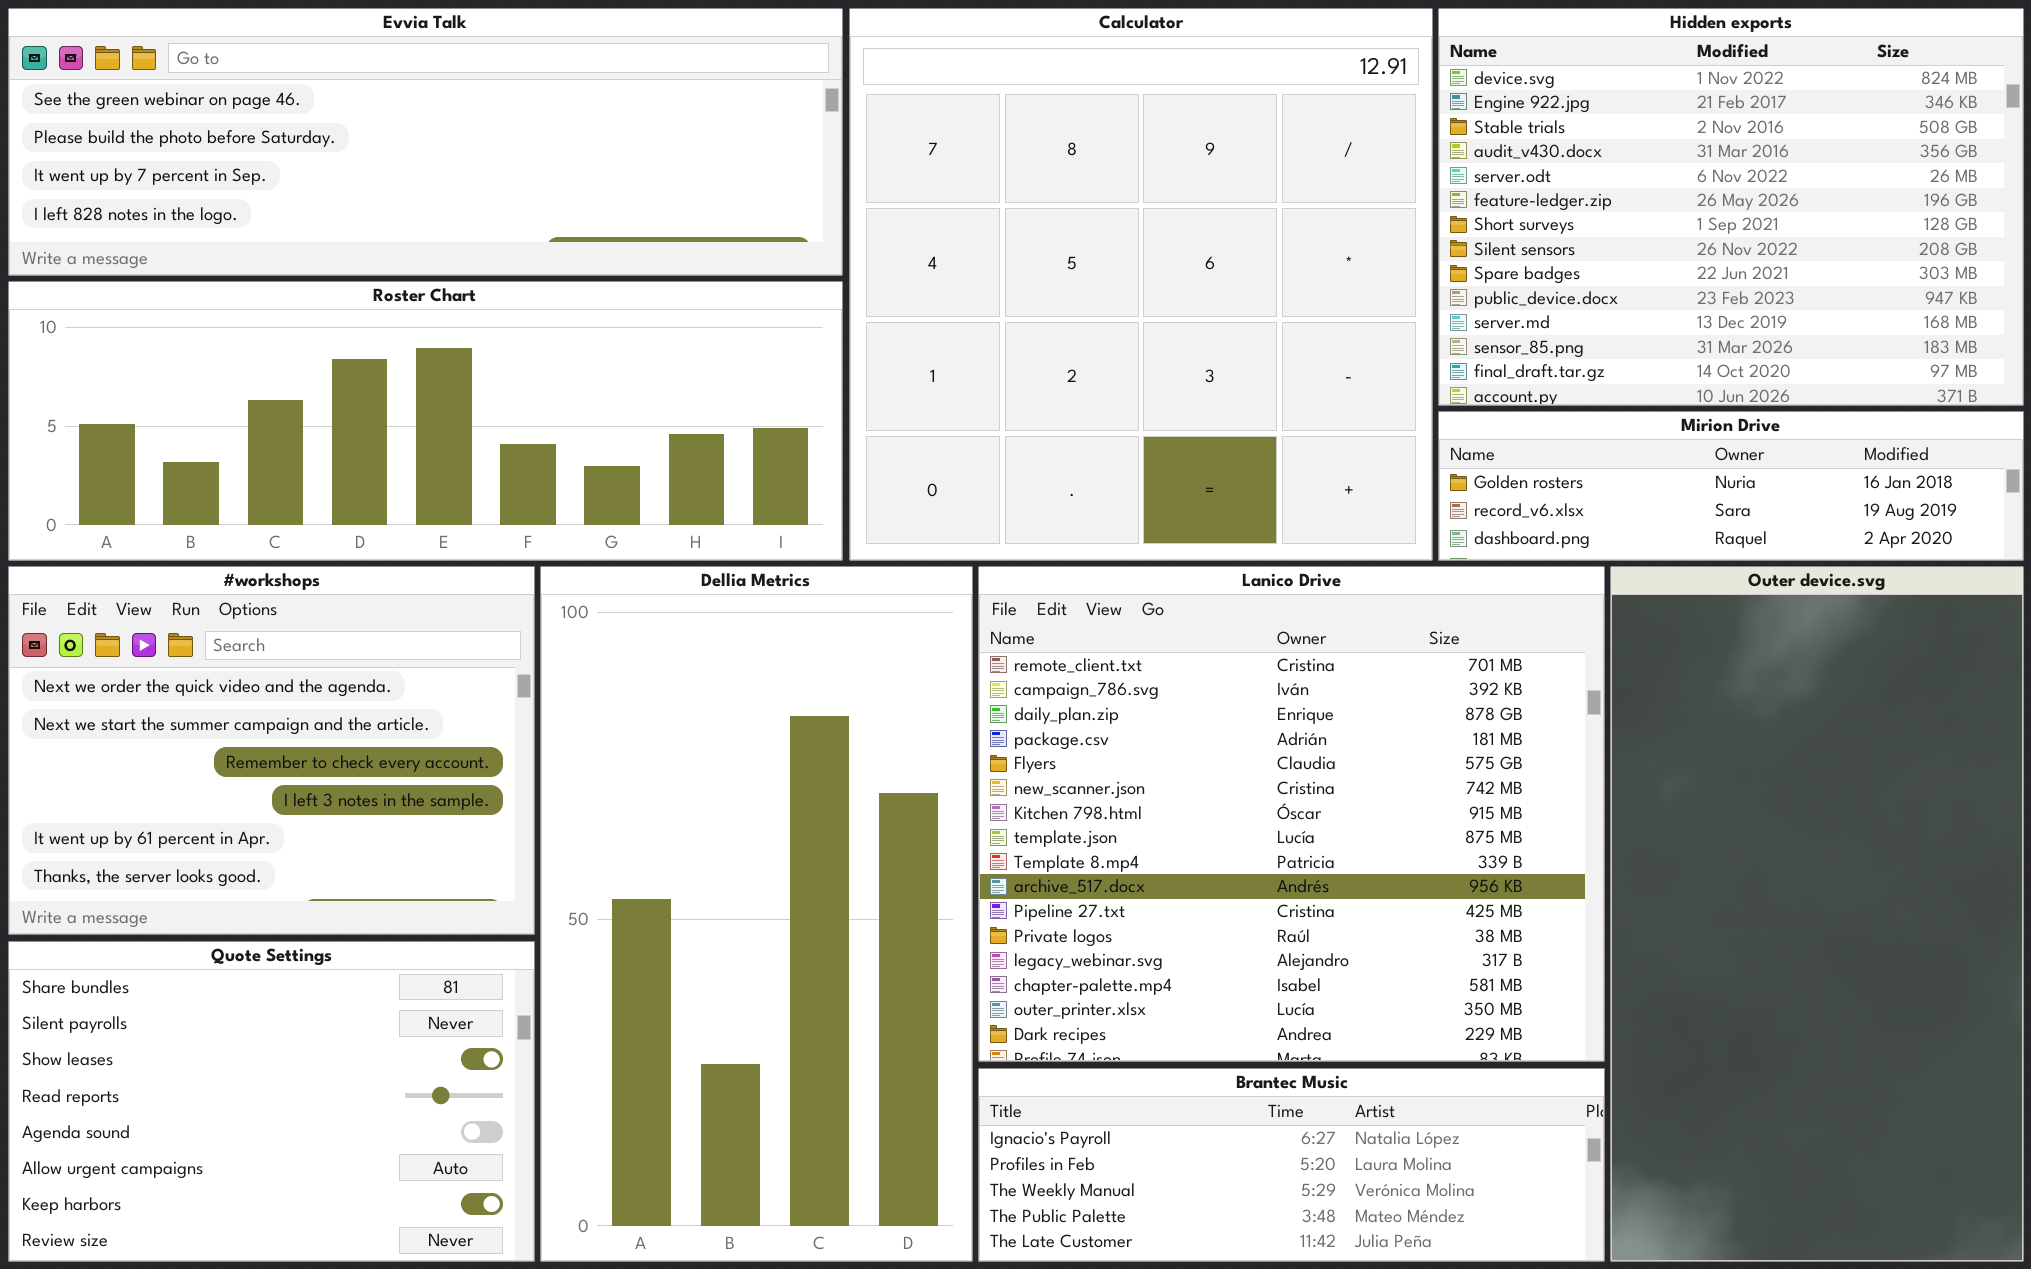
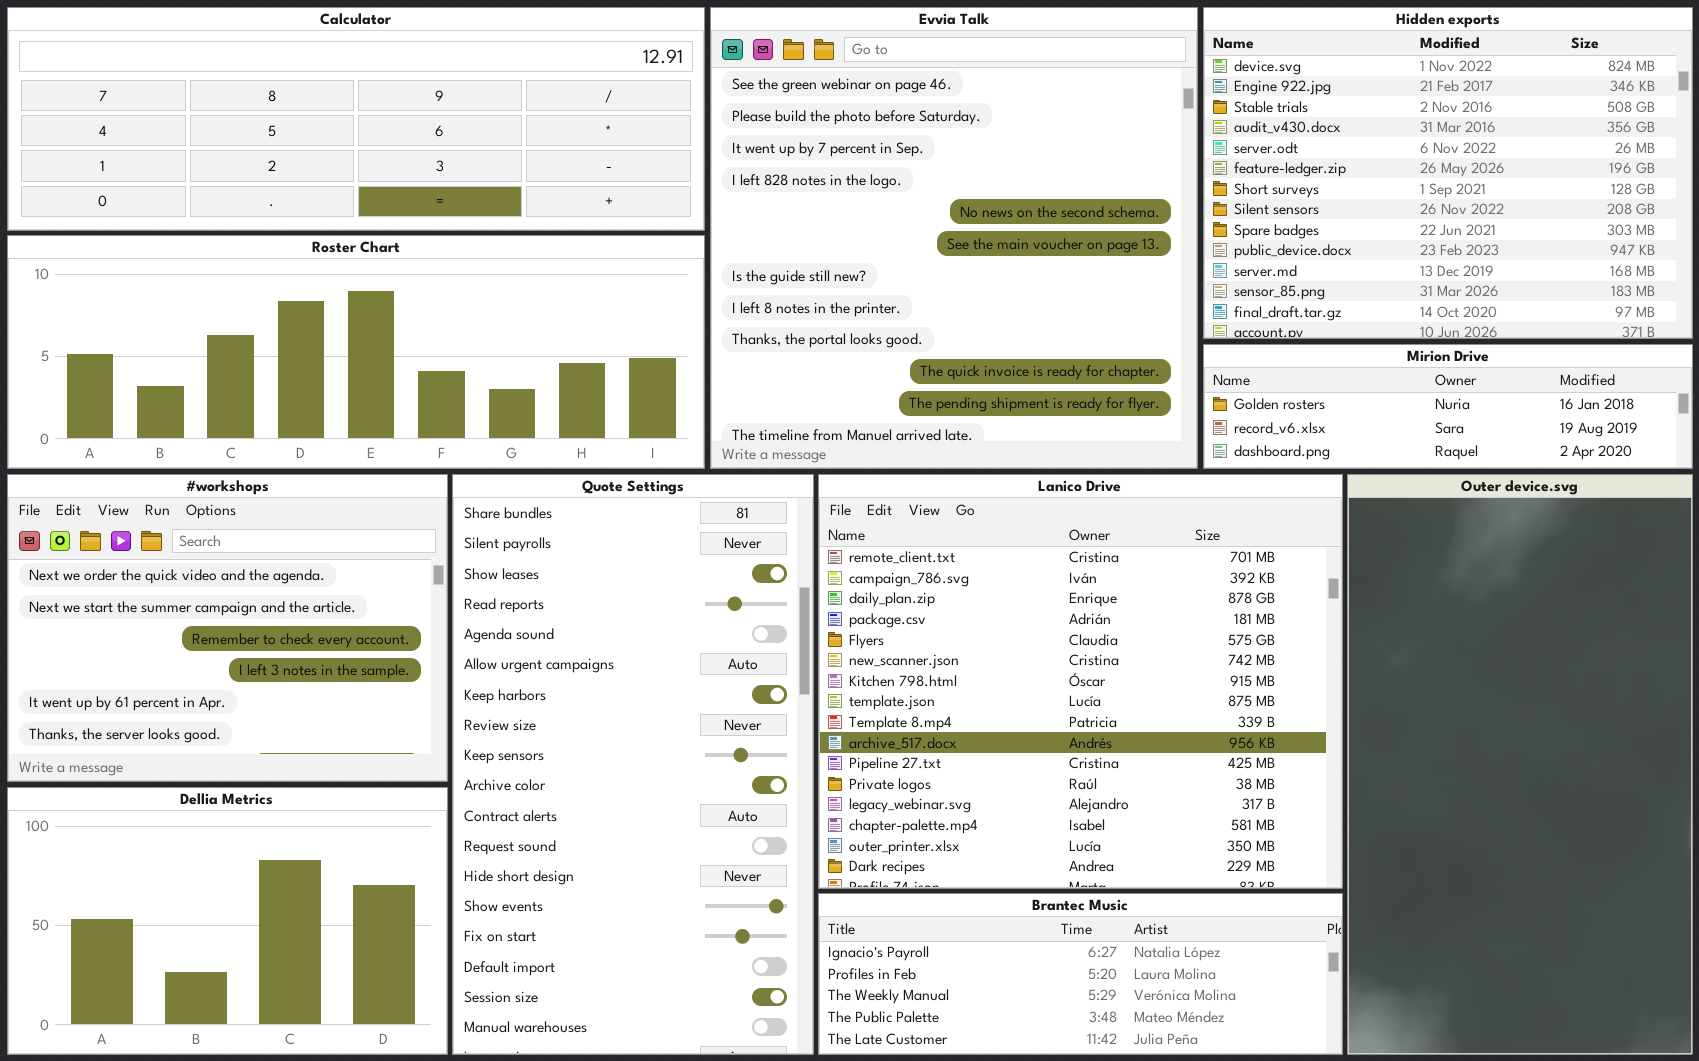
Evvia Talk: [8,8,843,276] -> [710,7,1198,469], moved, resized
Calculator: [849,8,1433,561] -> [7,7,705,231], moved, resized
Dellia Metrics: [540,566,973,1262] -> [7,787,448,1055], moved, resized
Quote Settings: [8,941,535,1262] -> [452,474,814,1055], moved, resized

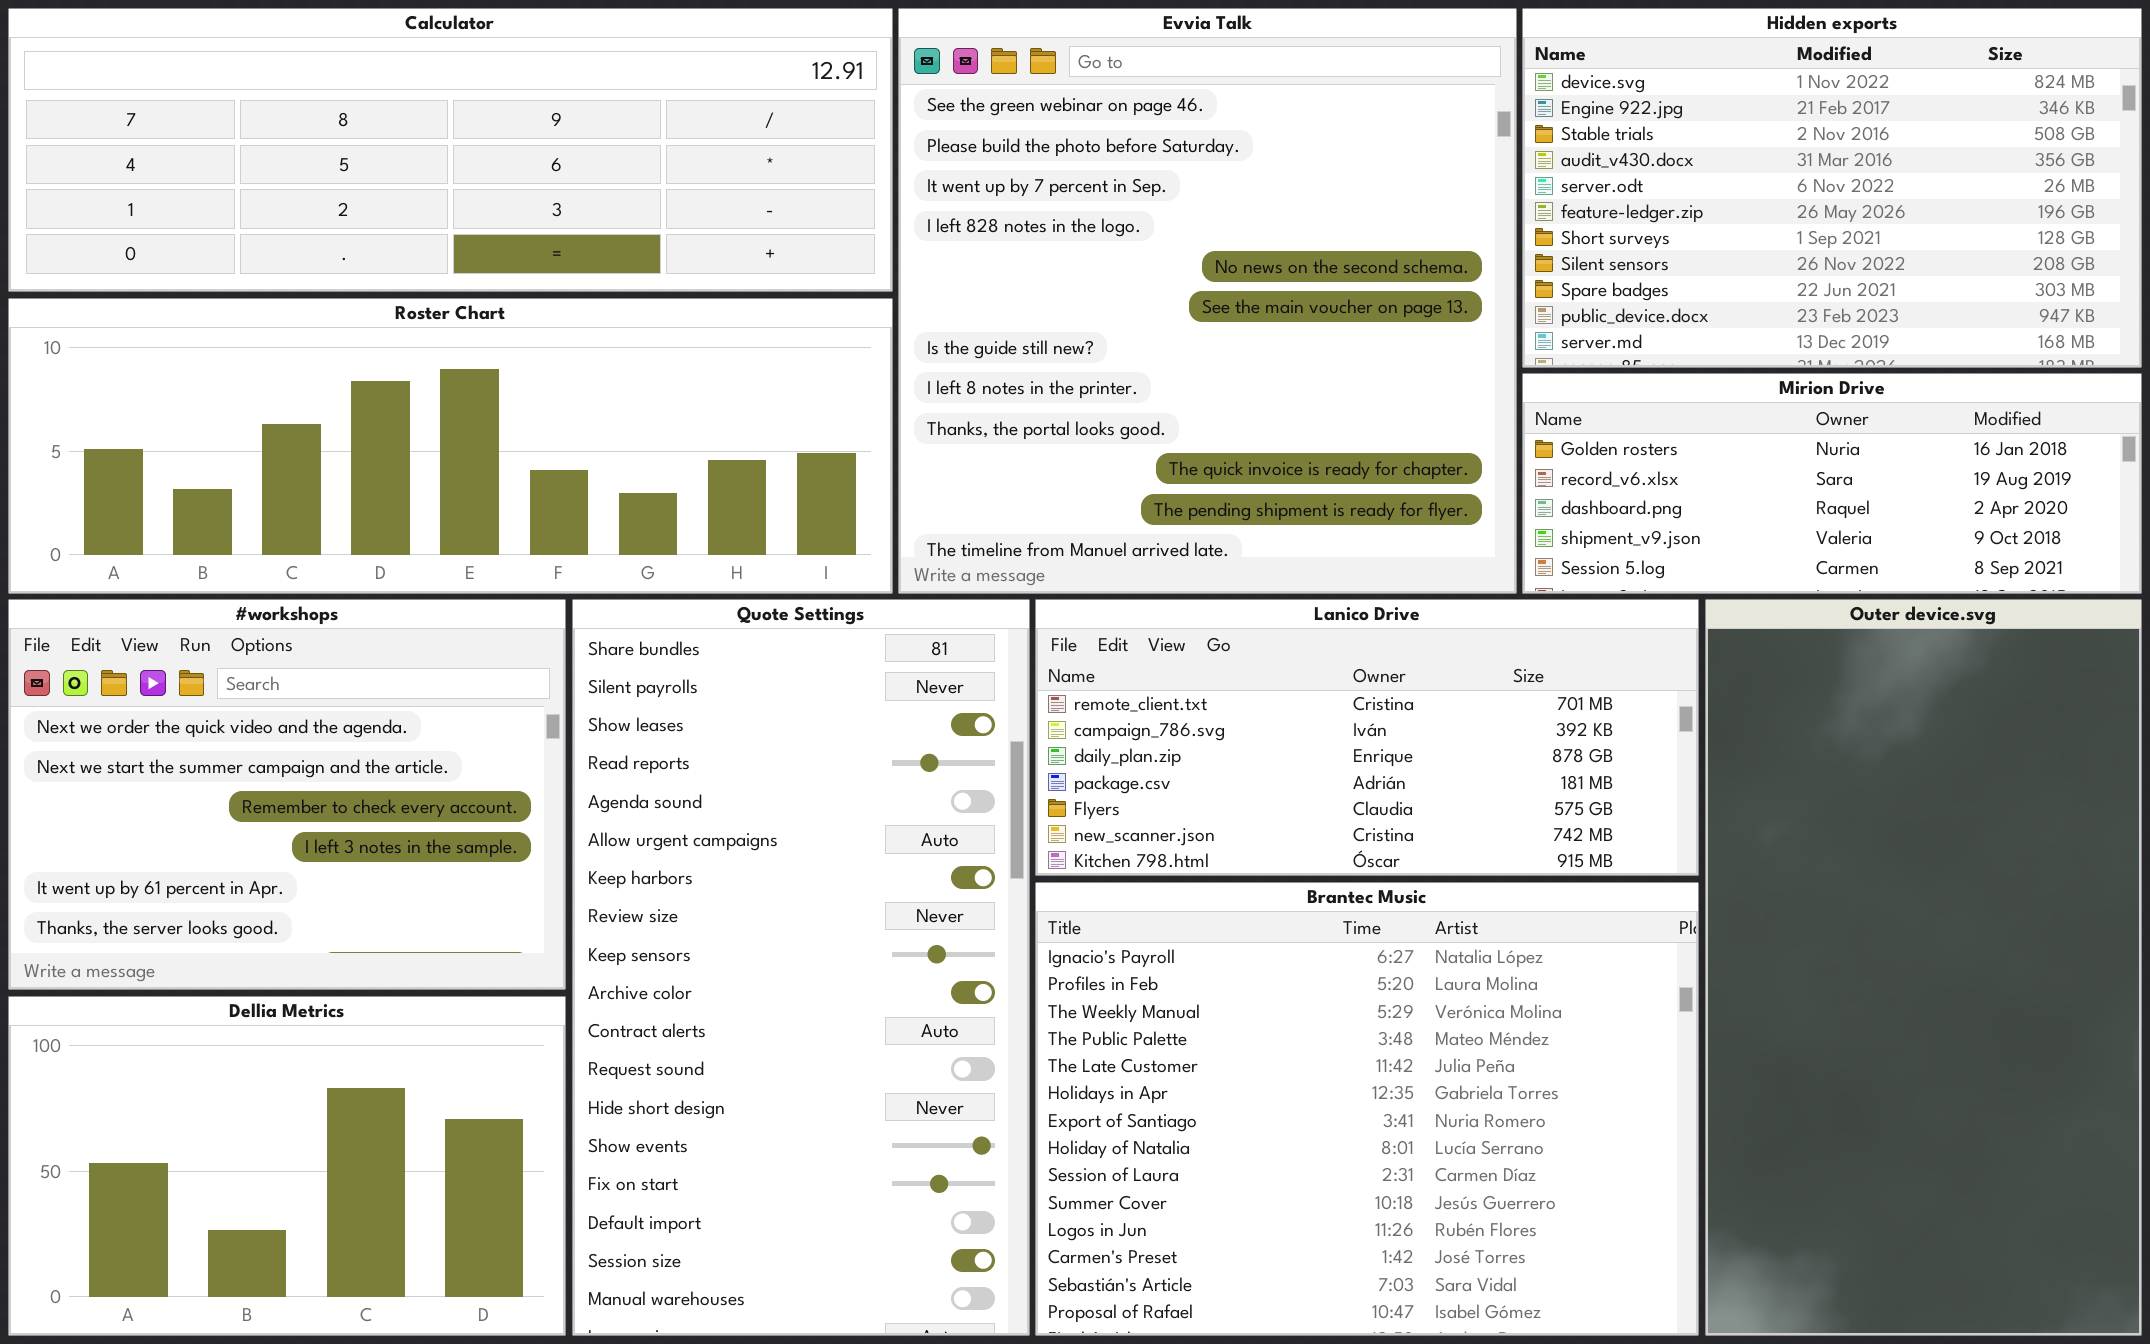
Hidden exports: [1203,7,1693,339] -> [1522,8,2142,368], resized
Mirion Drive: [1203,344,1693,469] -> [1522,373,2142,594], resized
Lanico Drive: [818,474,1343,889] -> [1035,599,1699,876], resized
Brantec Music: [818,893,1343,1055] -> [1035,882,1699,1336], resized

